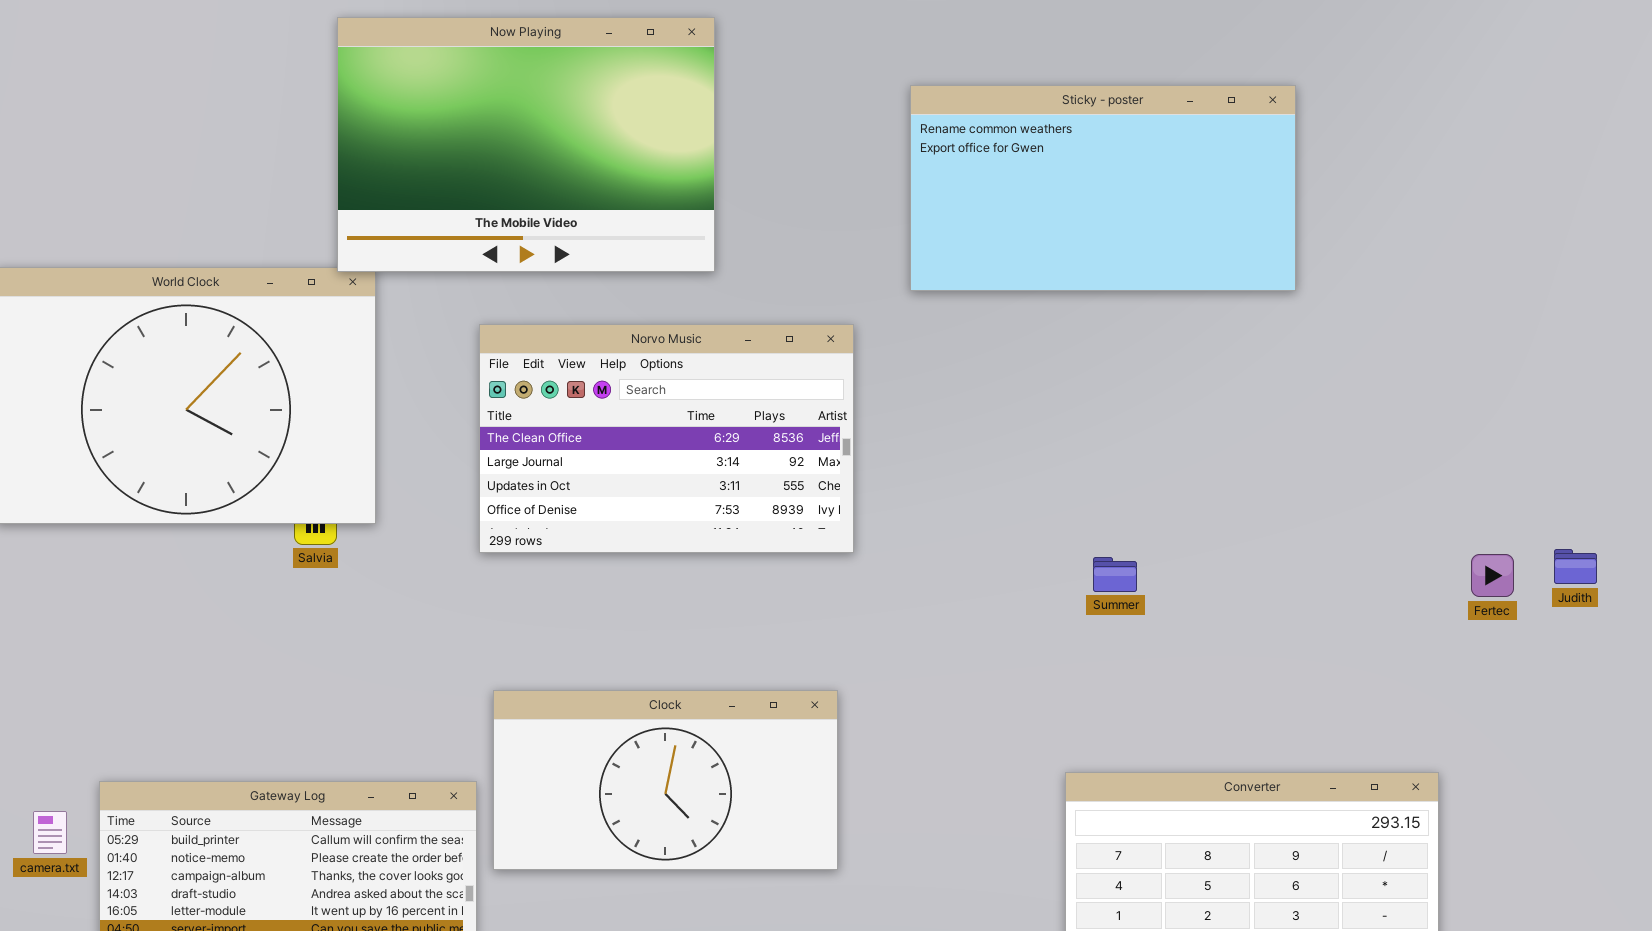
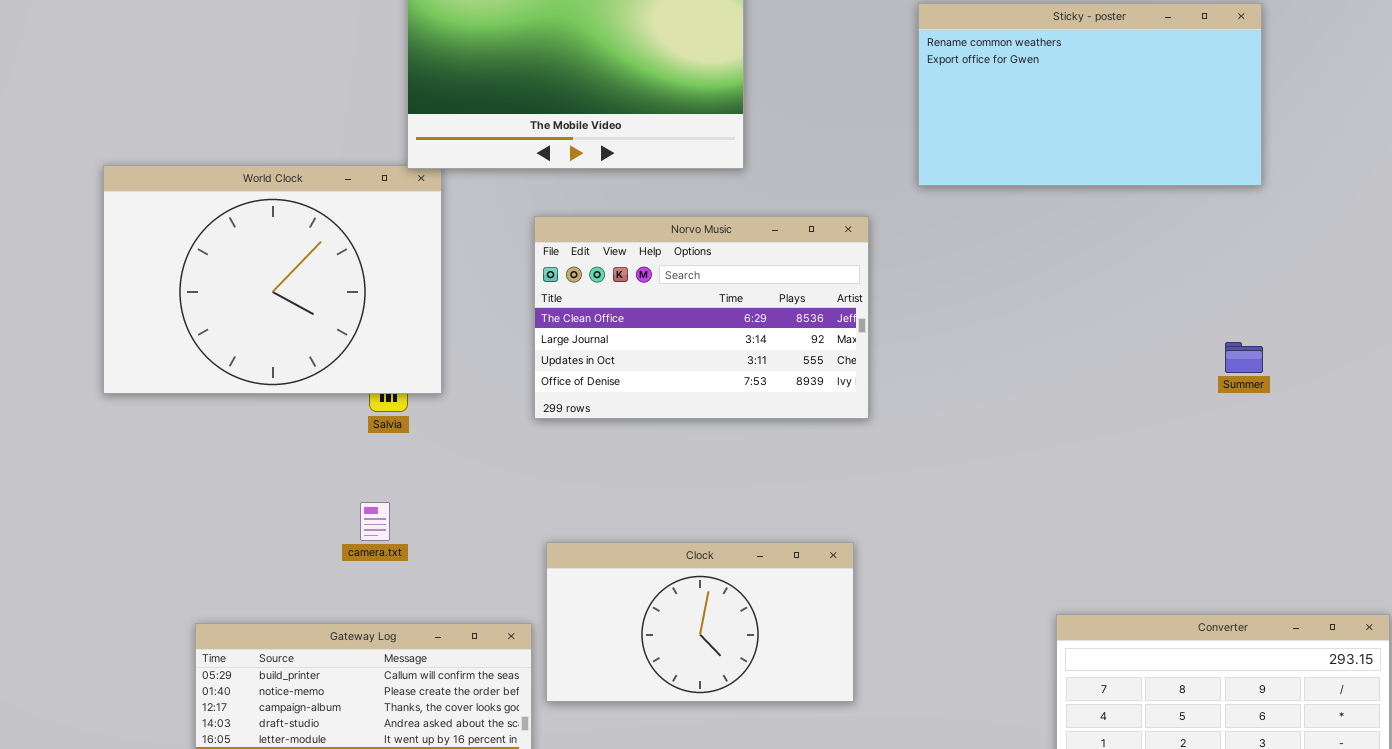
Summer: [1093,557,1137,592] -> [1225,342,1263,373], moved
camera.txt: [33,811,67,854] -> [360,502,390,541], moved

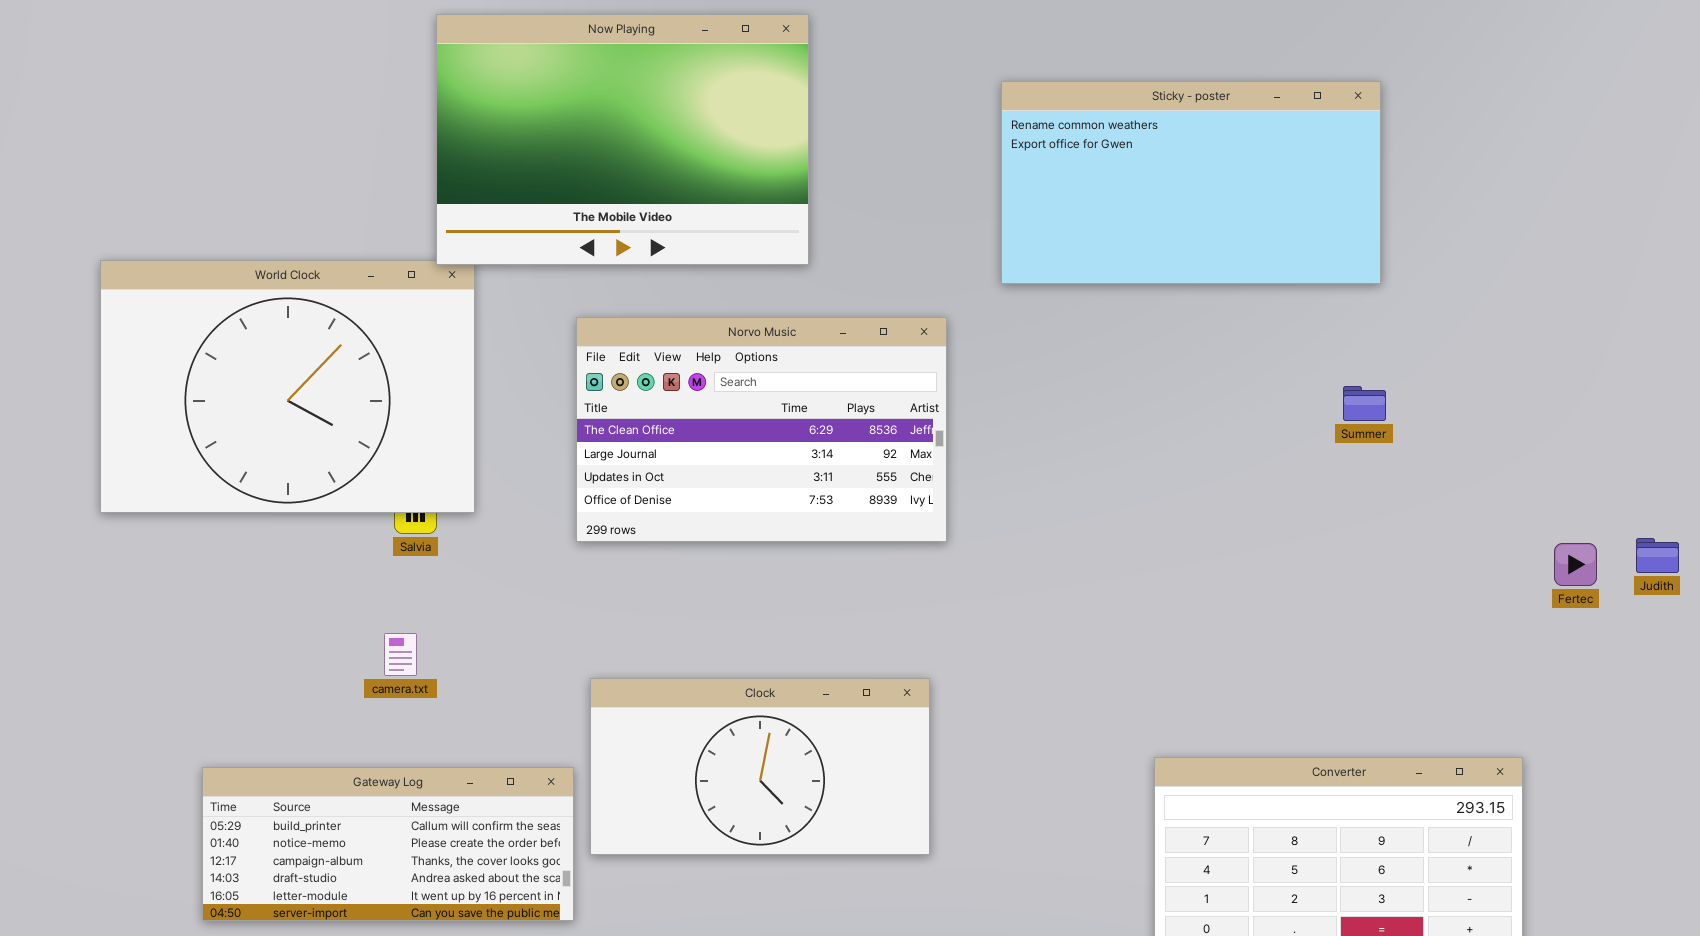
Summer: [1225,342,1263,373] -> [1343,386,1386,421], moved

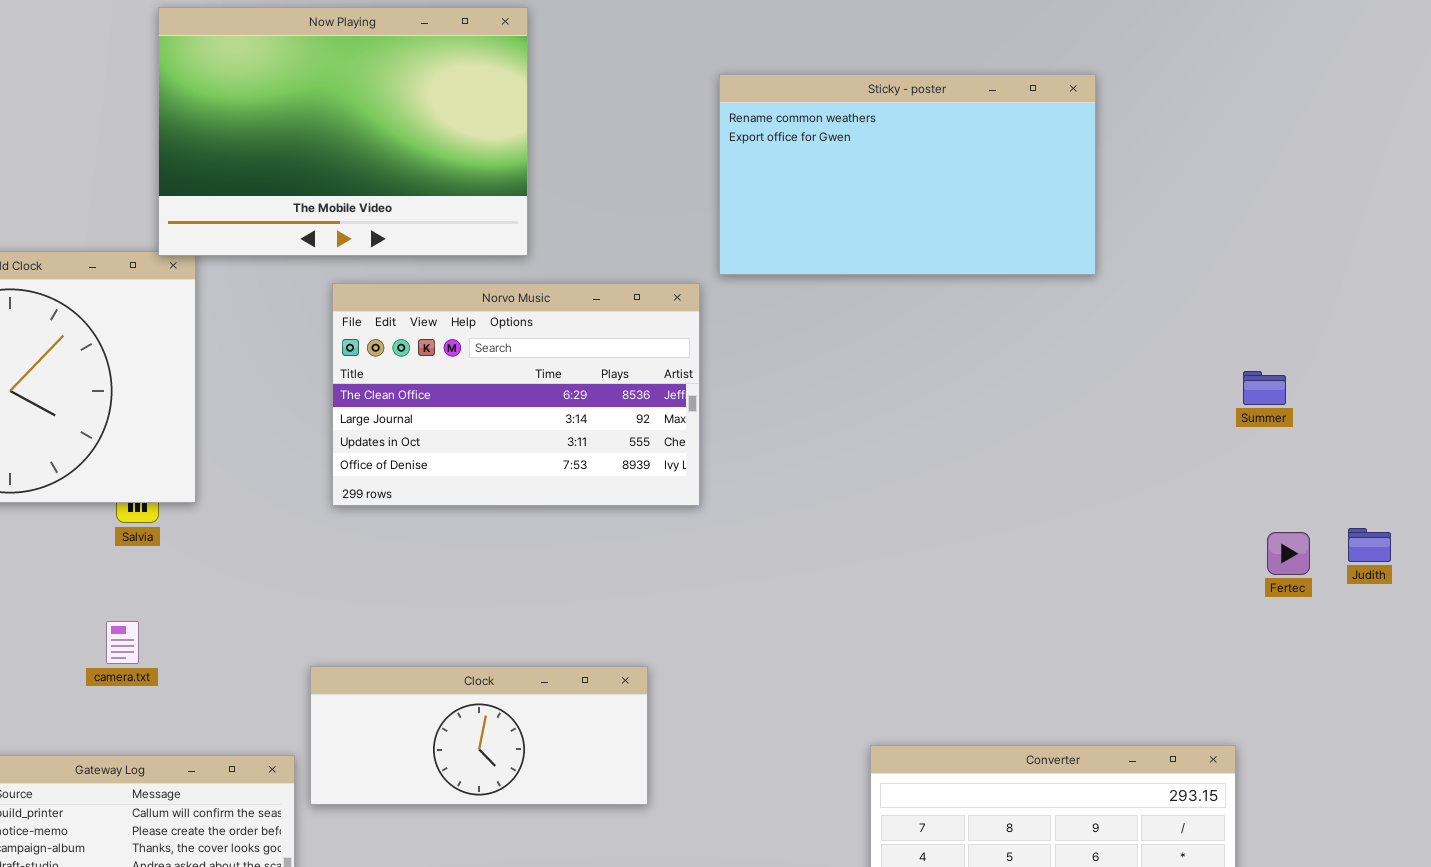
Norvo Music: [576,317,947,542] -> [332,283,700,506], moved
Summer: [1343,386,1386,421] -> [1243,371,1286,405], moved
Clock: [590,678,930,855] -> [310,666,648,805], resized

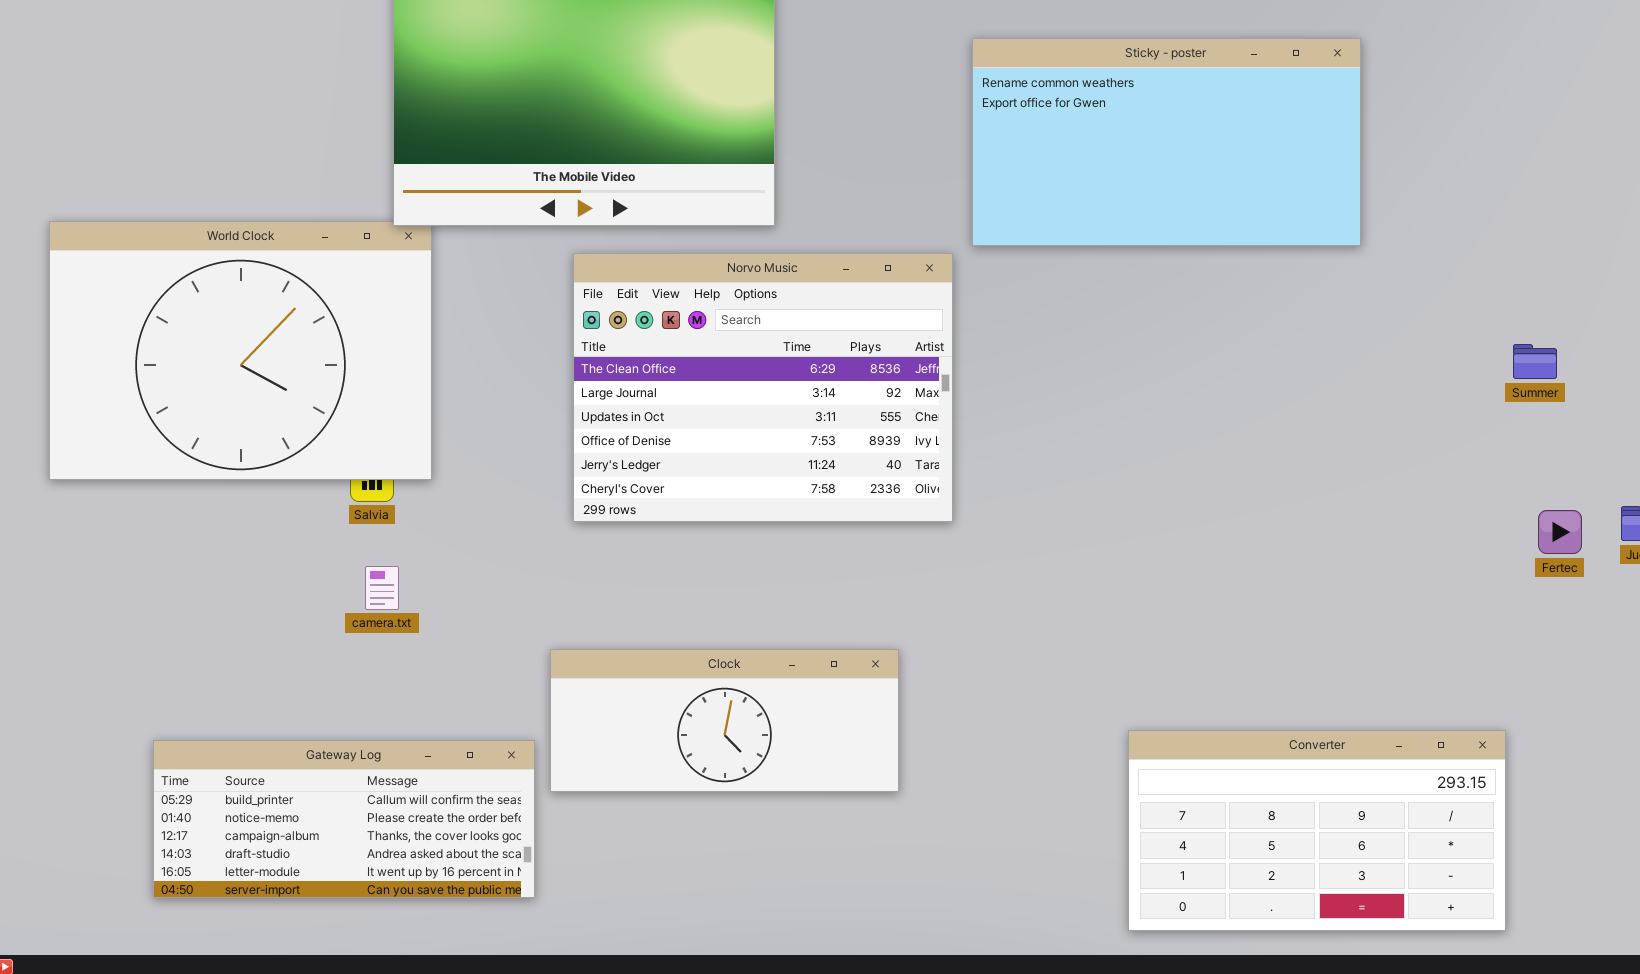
Norvo Music: [332,283,700,506] -> [573,253,953,522], resized
camera.txt: [106,621,139,664] -> [365,566,399,610], moved

